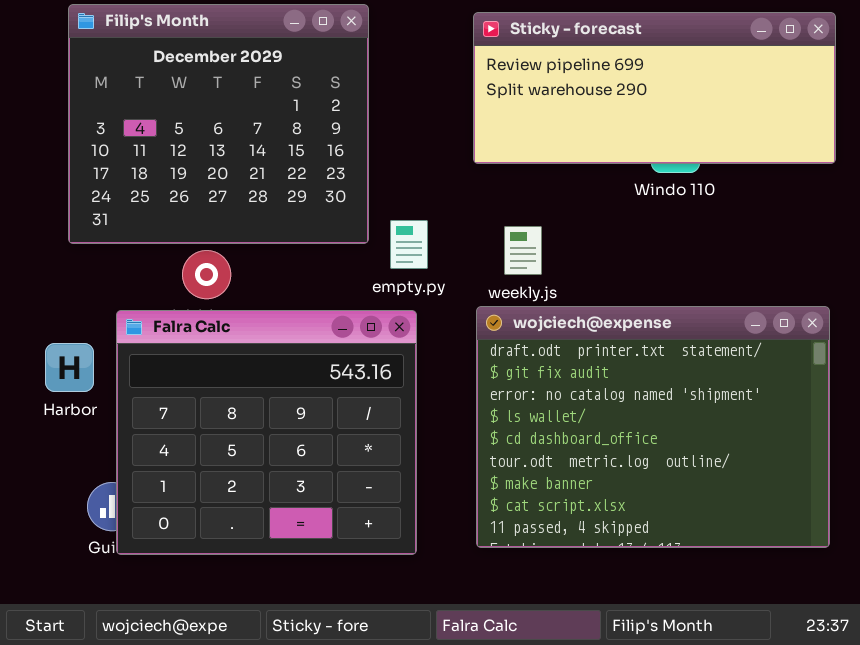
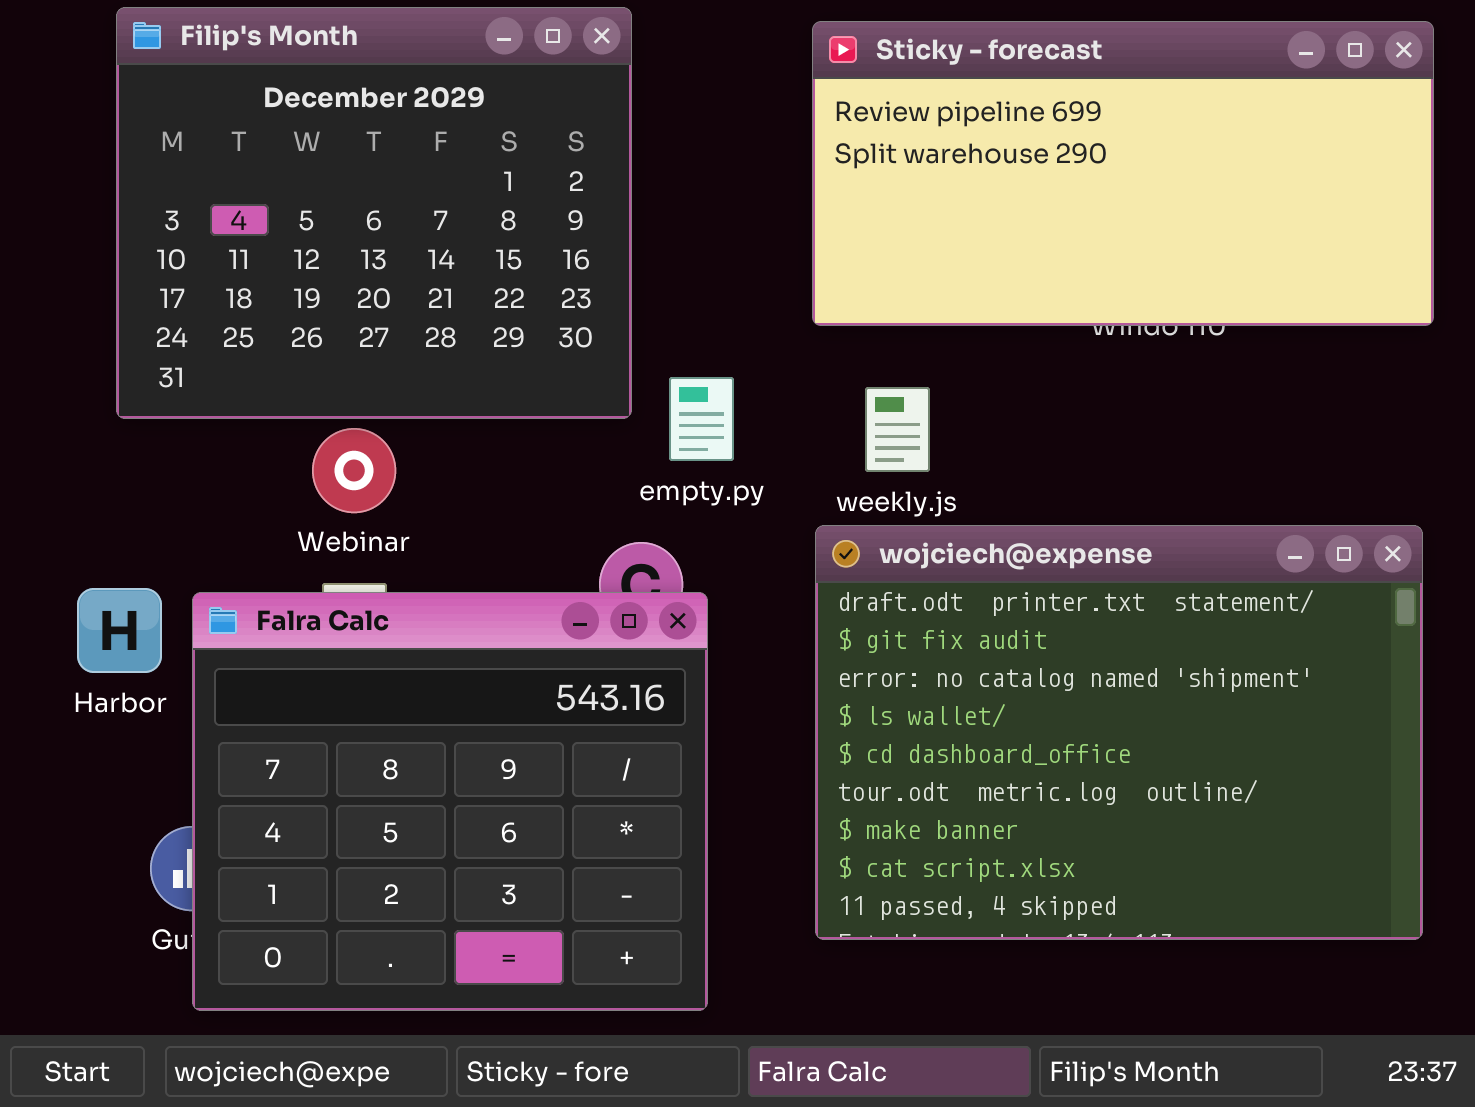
Sticky - forecast: [473,12,836,164] -> [812,21,1434,326], resized
Falra Calc: [116,310,417,555] -> [192,592,708,1011], moved

